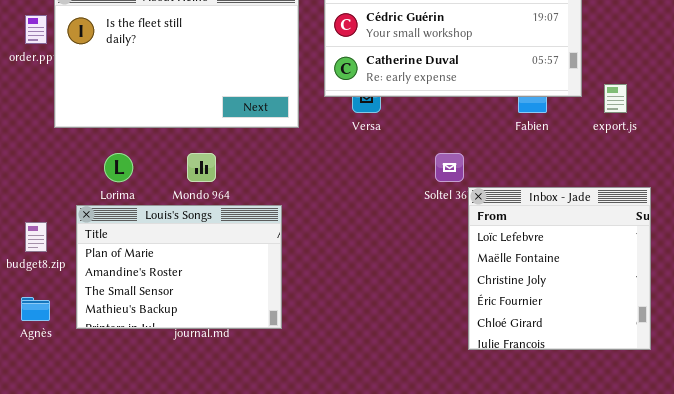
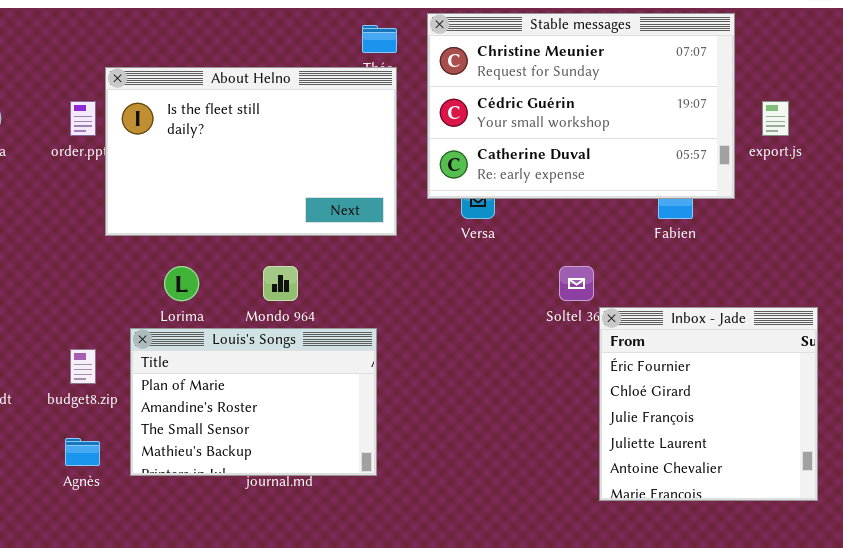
export.js: [604,84,627,113] -> [762,101,789,136], moved
Inbox - Jade: [468,187,651,350] -> [599,307,818,501], scrolled down 3 rows

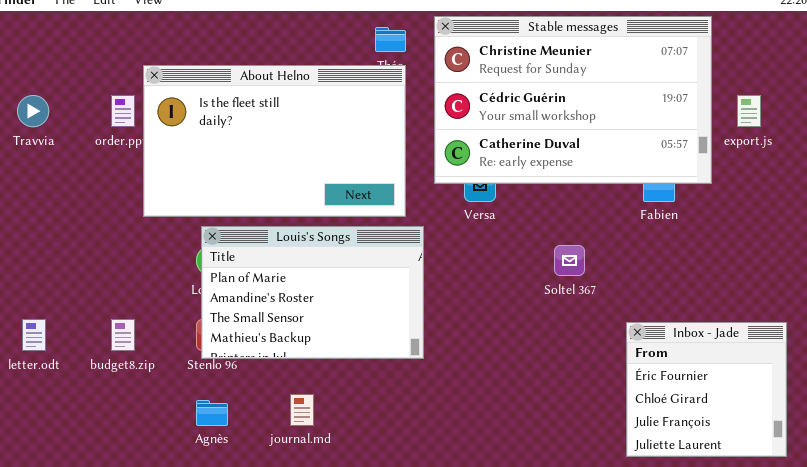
Inbox - Jade: [599,307,818,501] -> [626,322,787,457], resized
Louis's Songs: [130,328,377,476] -> [201,226,424,359], moved
Agnès: [65,438,100,466] -> [196,400,228,426], moved

